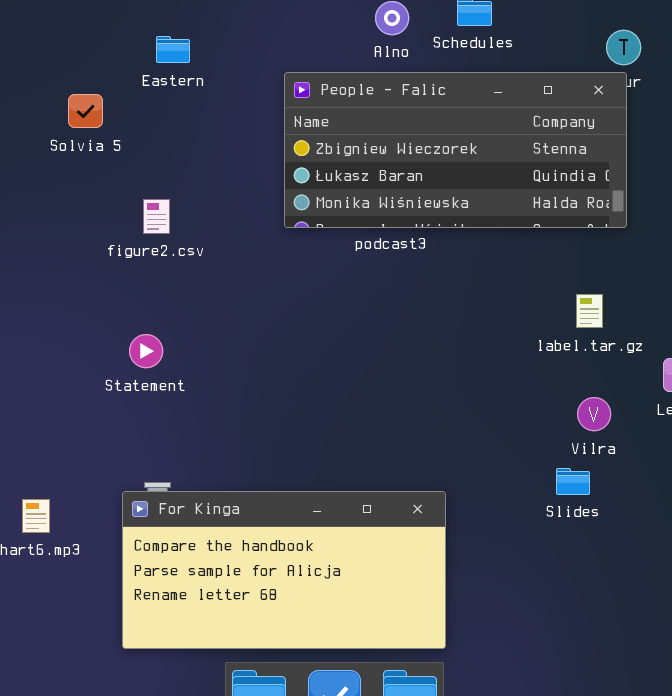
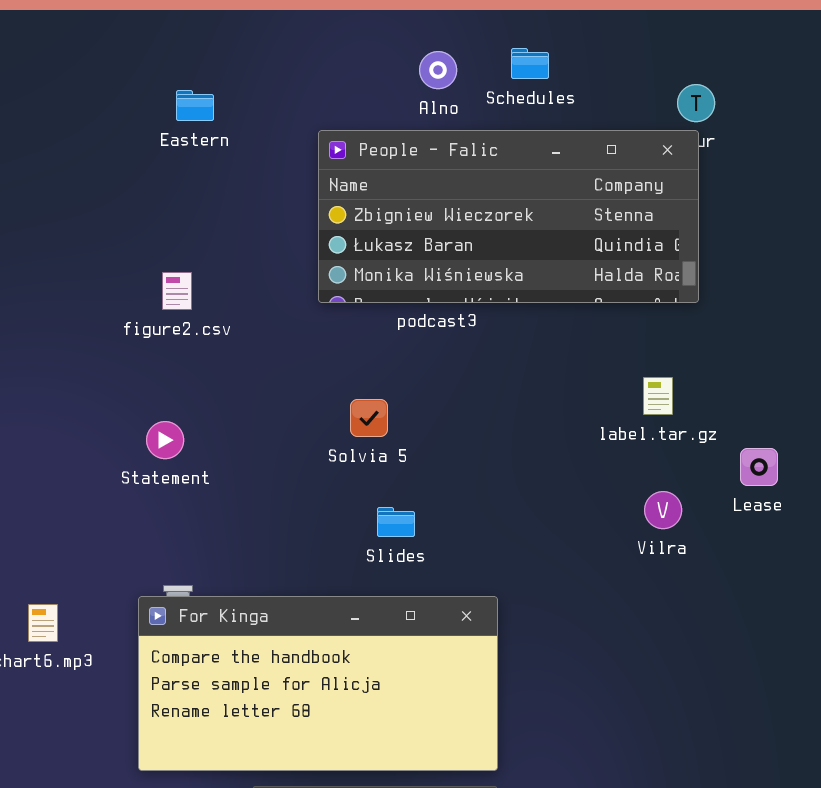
Solvia 5: [68,94,103,128] -> [350,399,388,437], moved
Slides: [556,468,590,495] -> [377,507,415,537], moved

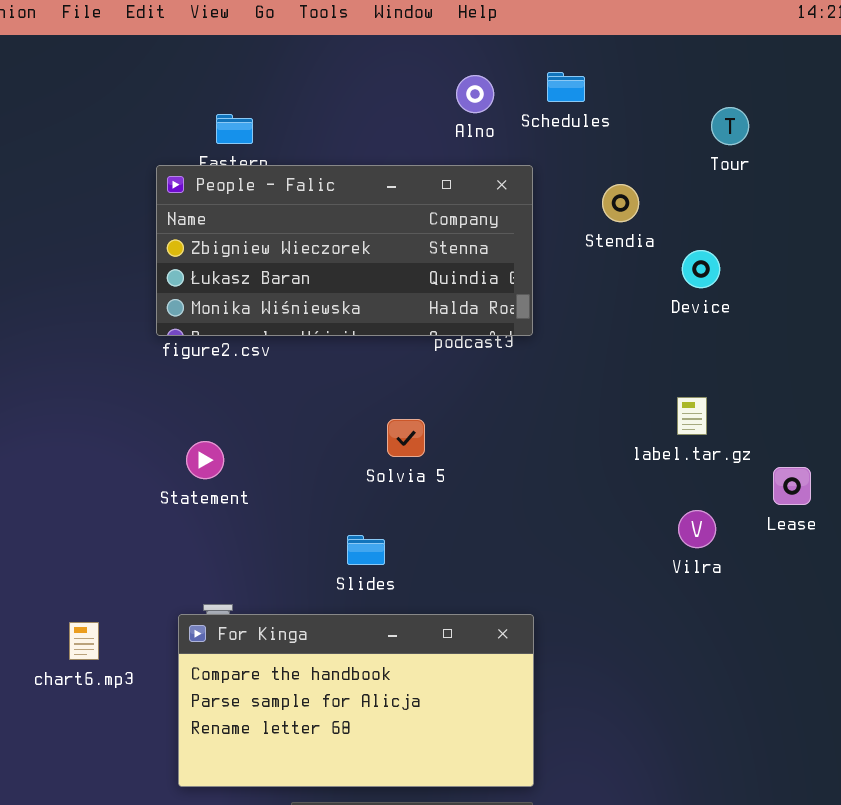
People - Falic: [318,130,699,303] -> [156,165,533,336], moved
Slides: [377,507,415,537] -> [347,535,385,565], moved

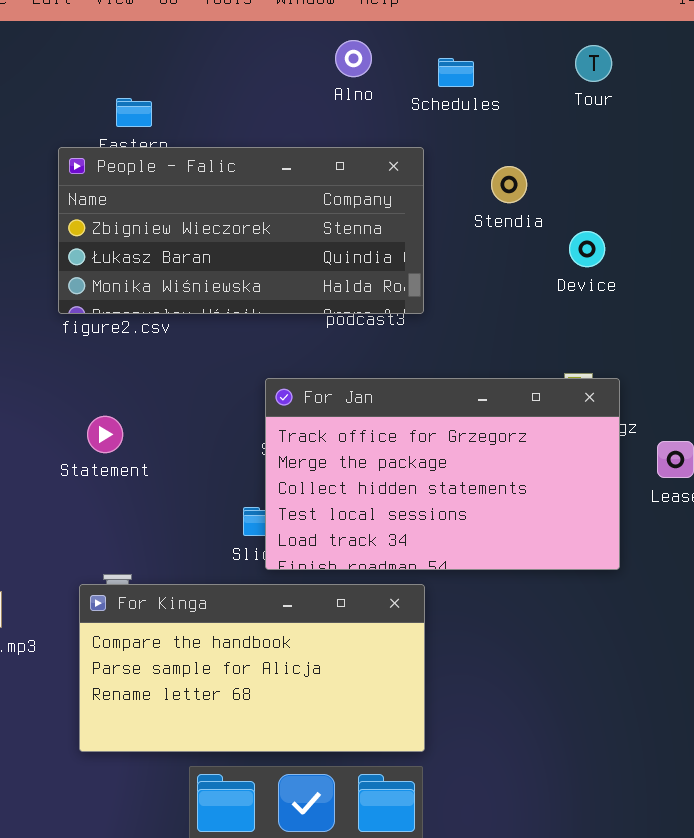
Alno: [456,75,494,113] -> [335,40,372,77], moved
Tour: [711,107,749,145] -> [575,45,612,82], moved
For Jan: none -> [265,378,620,570], opened

